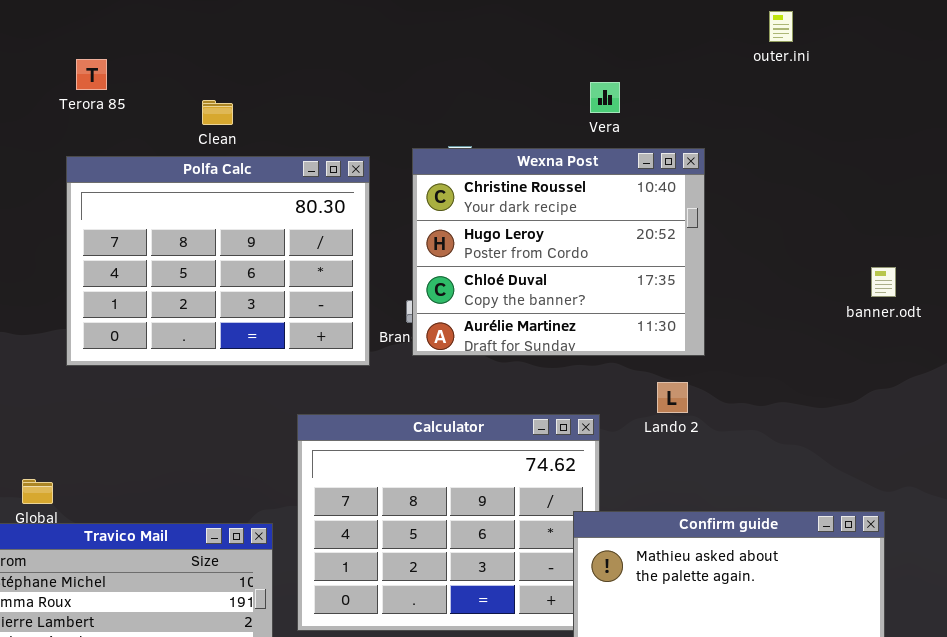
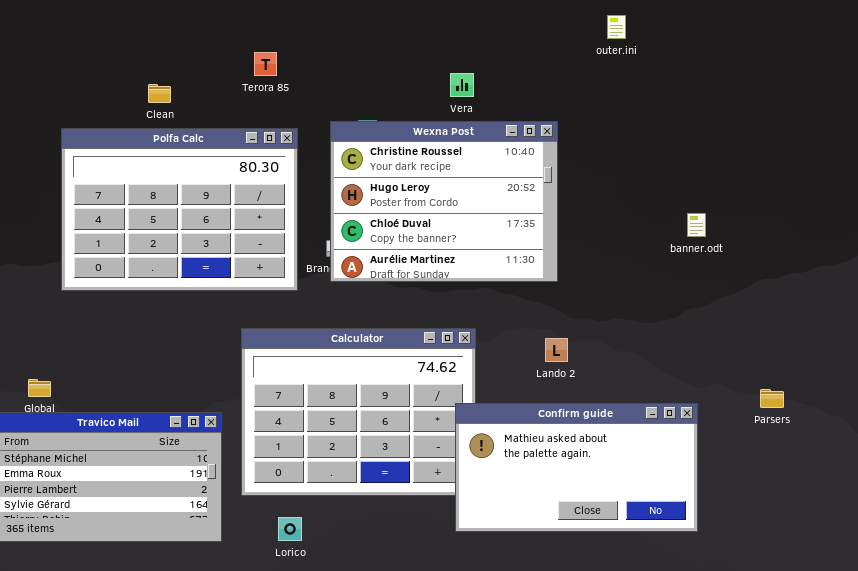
Terora 85: [76,59,107,90] -> [254,52,277,76], moved
Vera: [590,82,620,113] -> [450,73,474,97], moved
Clean: [202,100,233,125] -> [148,84,171,103], moved
Lando 2: [657,382,688,413] -> [545,338,568,362], moved

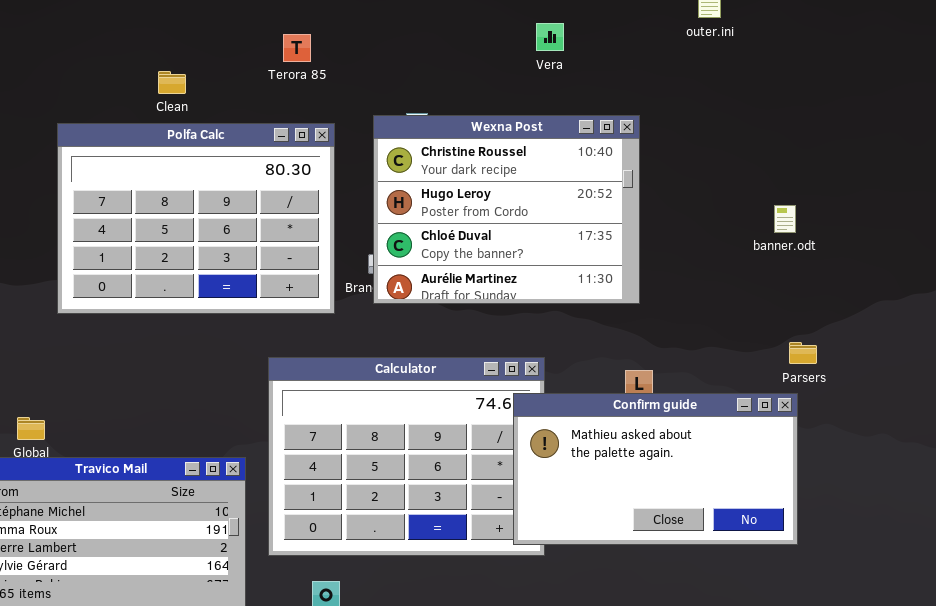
Vera: [450,73,474,97] -> [536,23,564,51], moved
banner.odt: [687,213,706,237] -> [774,205,796,233], moved
Parsers: [760,389,784,408] -> [789,342,817,364], moved
Confirm guide: [455,403,698,532] -> [513,393,798,545], moved

